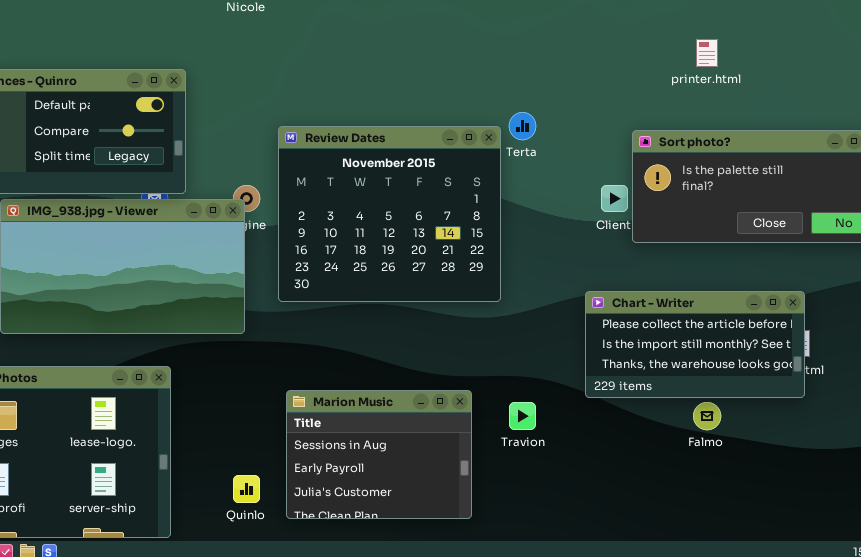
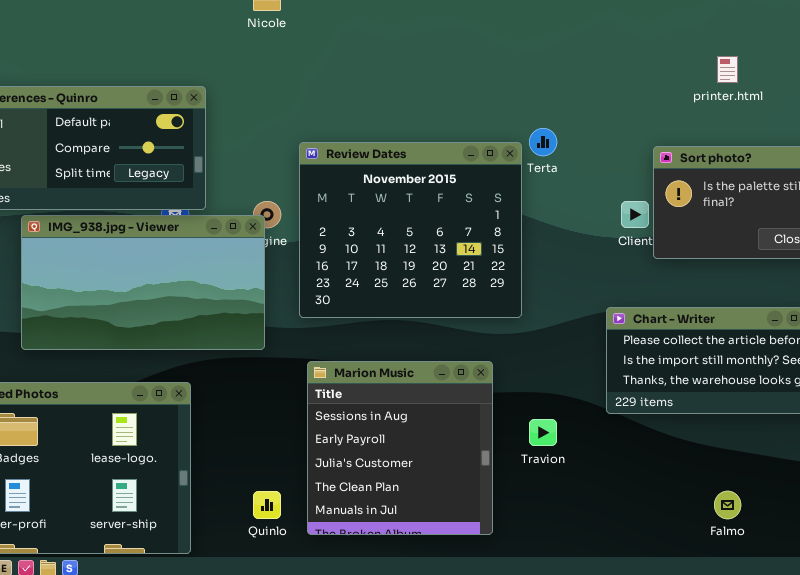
Marion Music: [286,390,472,519] -> [307,361,493,535], resized
Falmo: [693,402,721,430] -> [714,491,741,519], moved

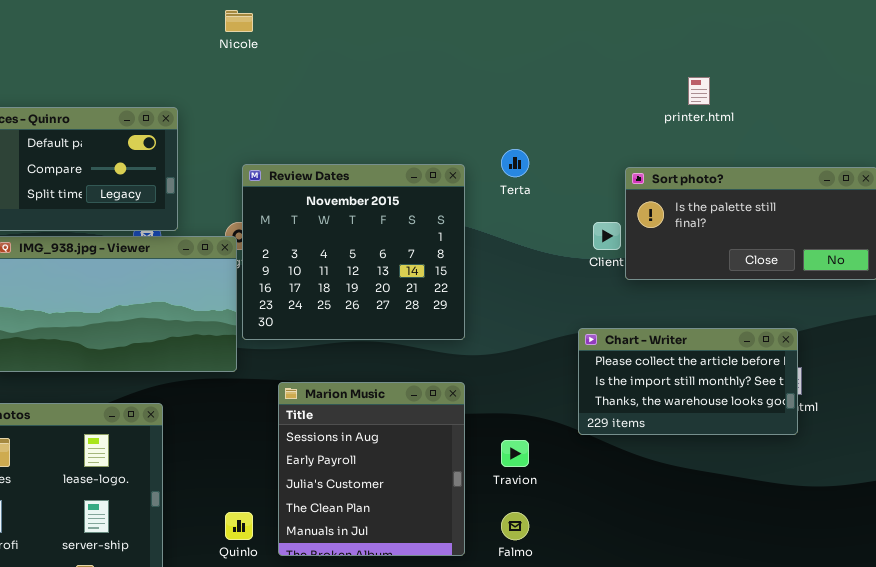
Review Dates: [299,142,522,318] -> [242,164,465,340], moved
Falmo: [714,491,741,519] -> [501,512,529,540], moved

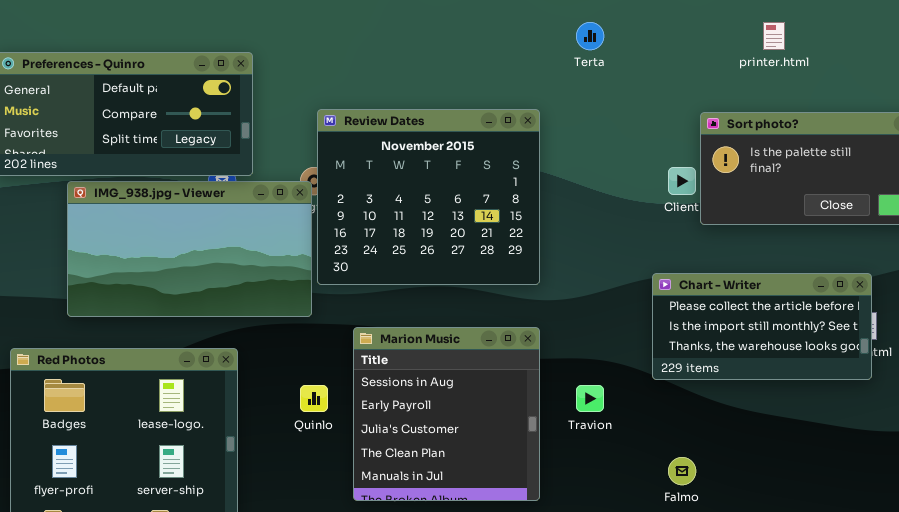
Terta: [501,149,529,177] -> [576,22,604,50], moved
Quinlo: [225,512,253,540] -> [300,385,328,412], moved
Falmo: [501,512,529,540] -> [668,457,696,485], moved

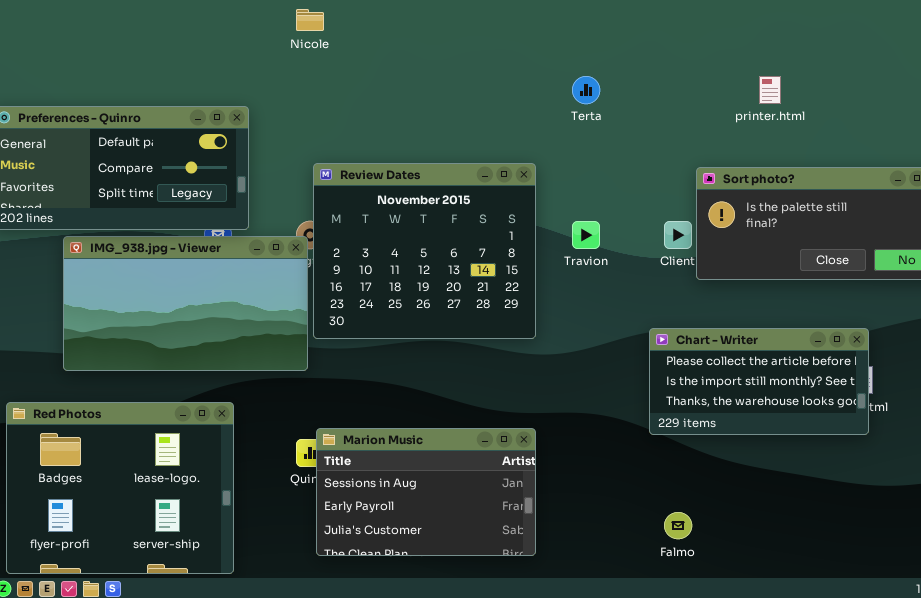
Marion Music: [353,327,540,501] -> [316,428,536,556], resized
Travion: [576,385,604,412] -> [572,221,600,249], moved

